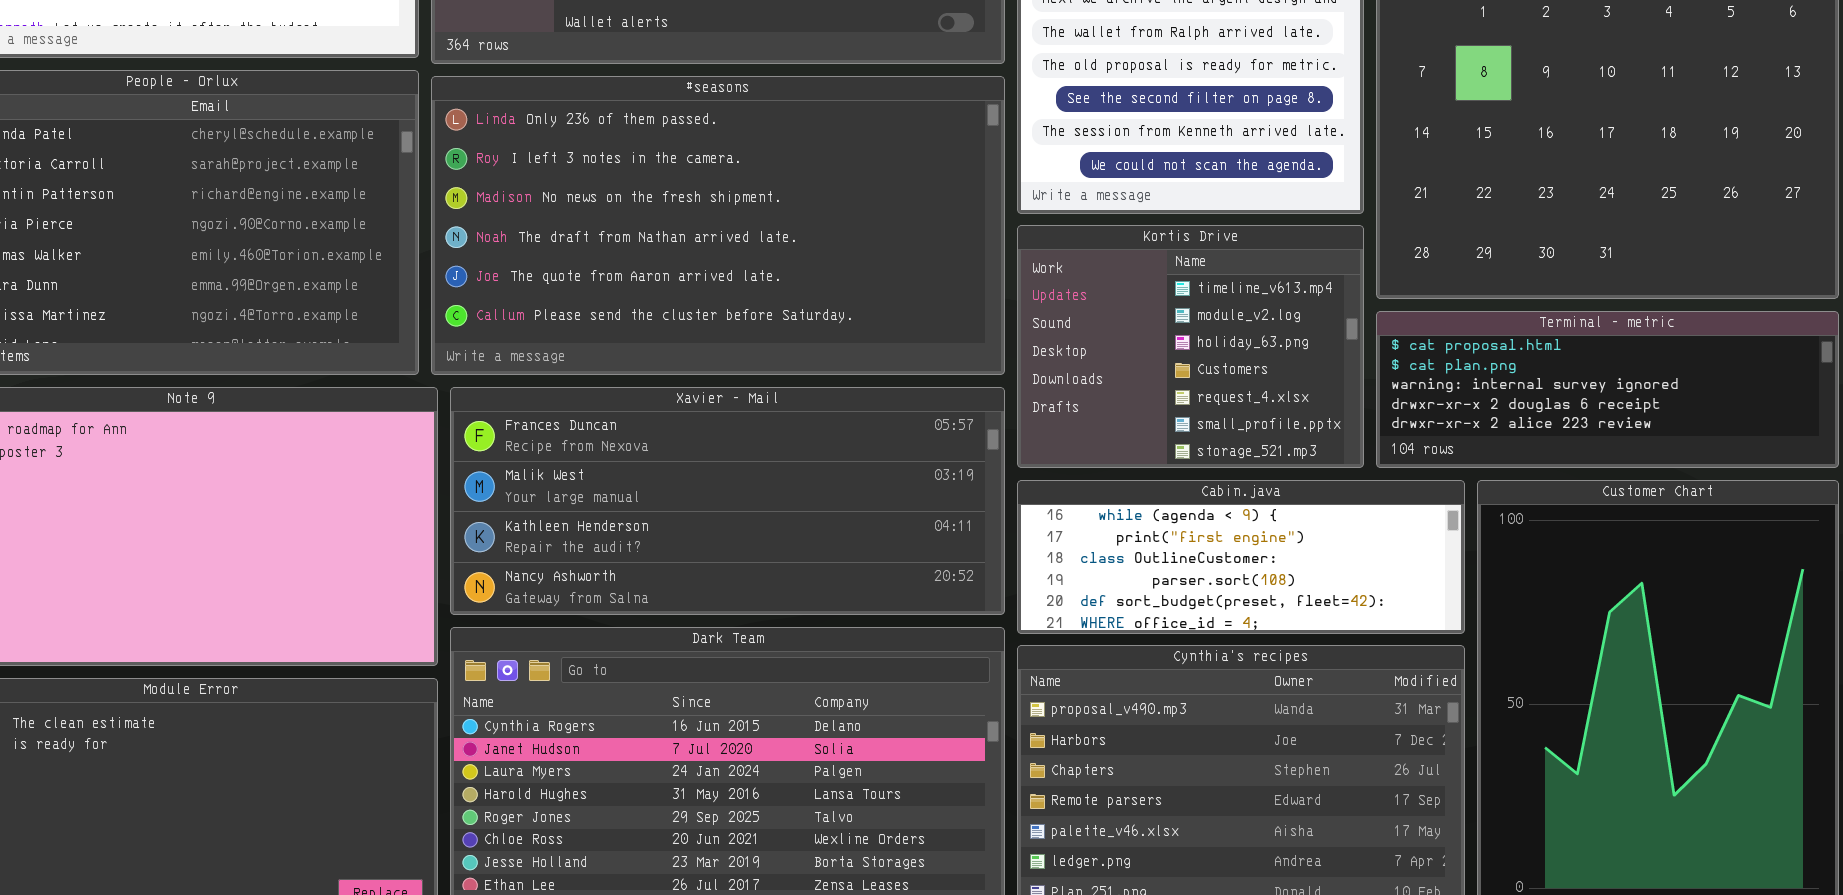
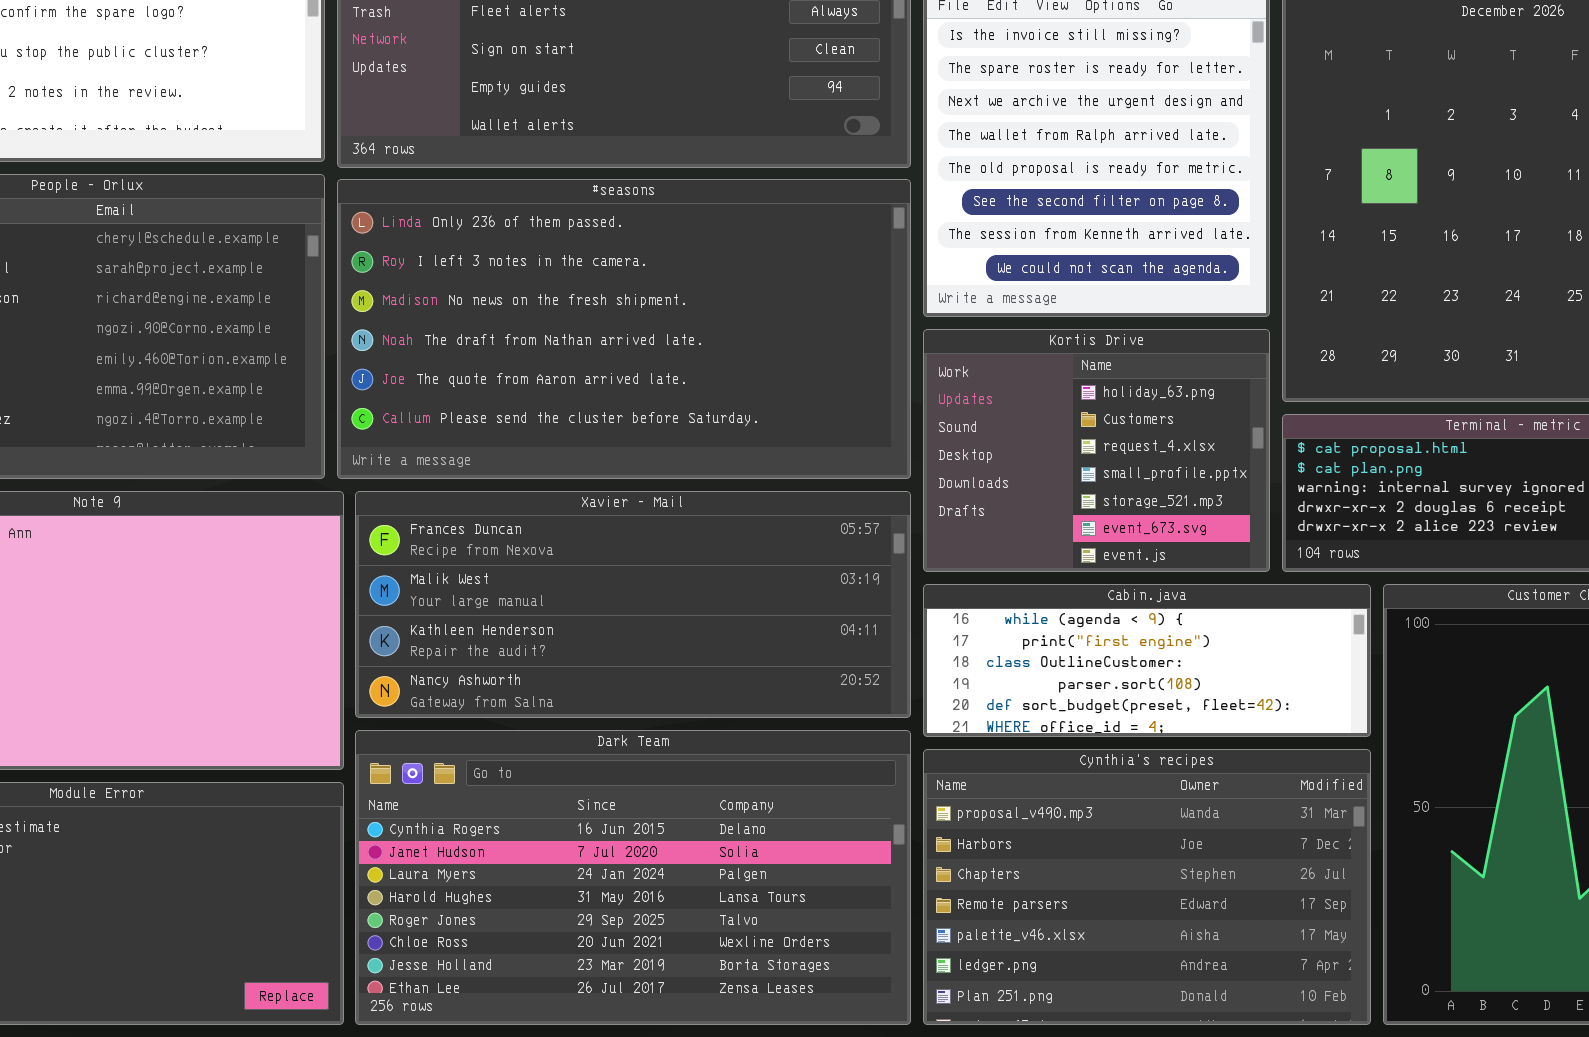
Kortis Drive: [1017,225,1364,468] -> [923,329,1270,572], scrolled down 2 rows

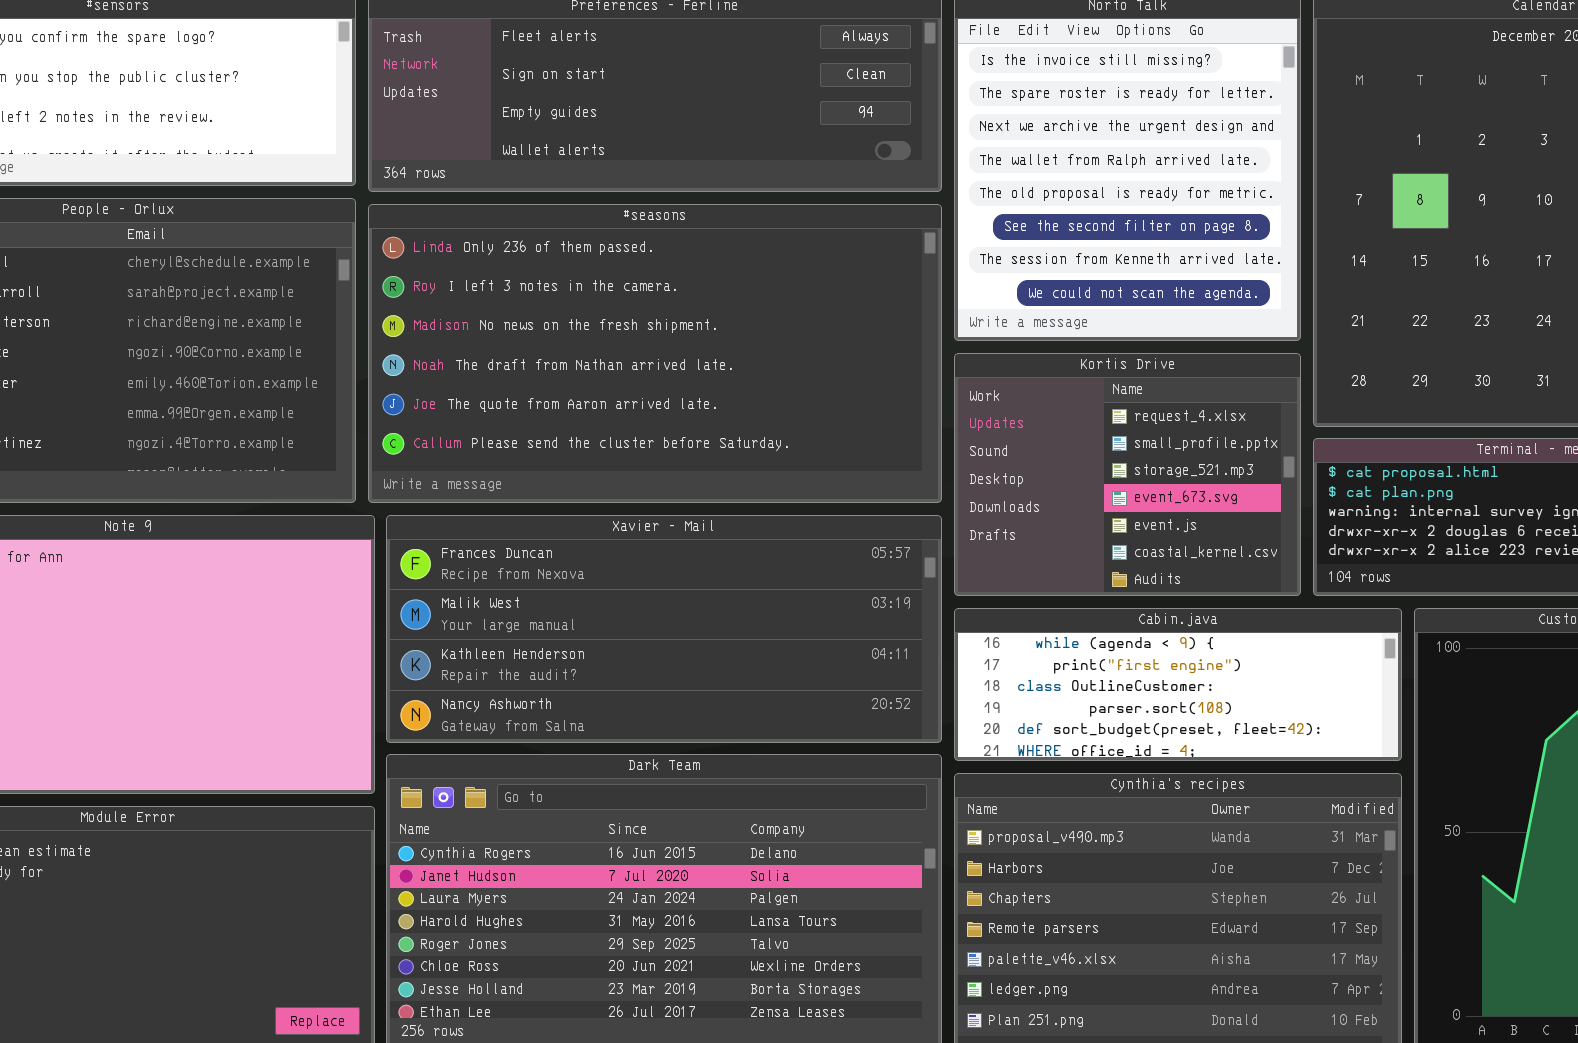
Kortis Drive: [923,329,1270,572] -> [954,353,1301,596], scrolled down 2 rows

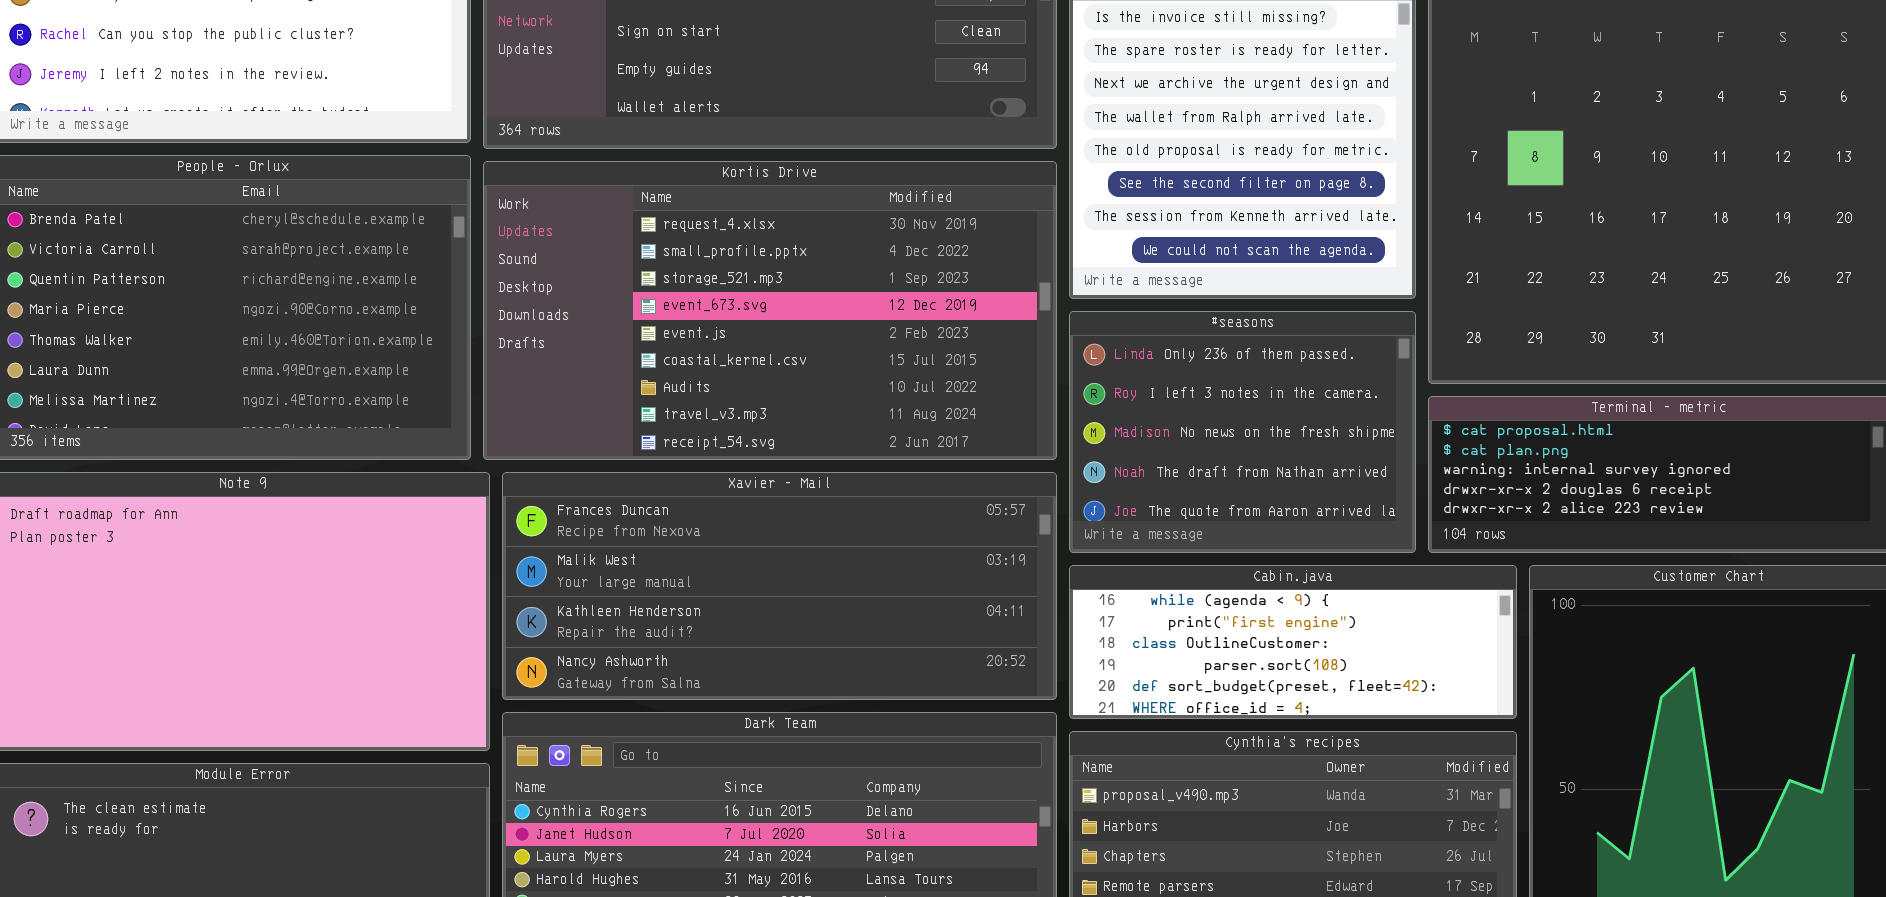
#seasons: [368,204,942,503] -> [1069,311,1416,553], moved, resized
Kortis Drive: [954,353,1301,596] -> [483,161,1057,460], moved, resized

